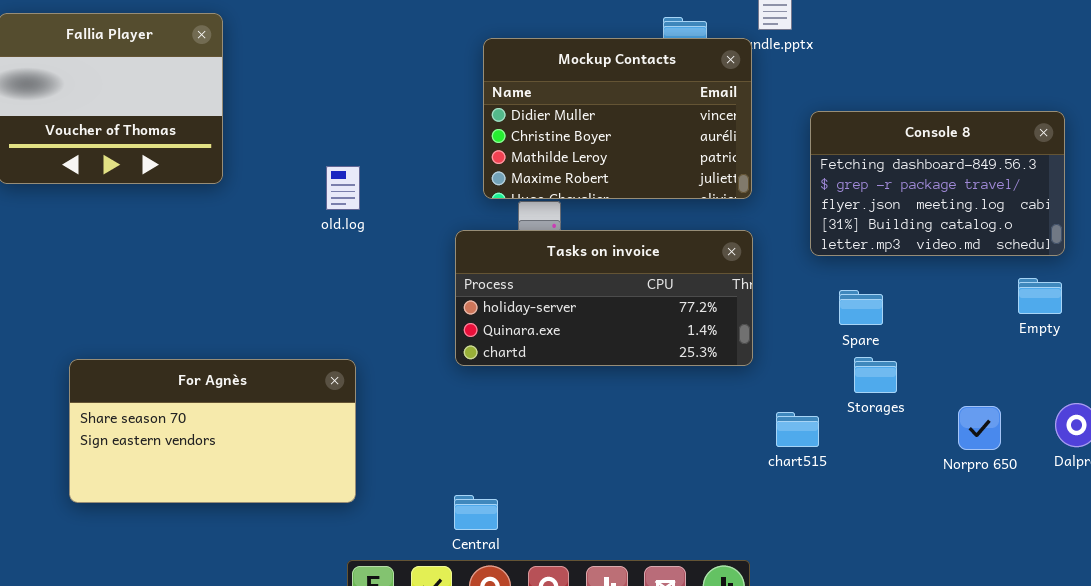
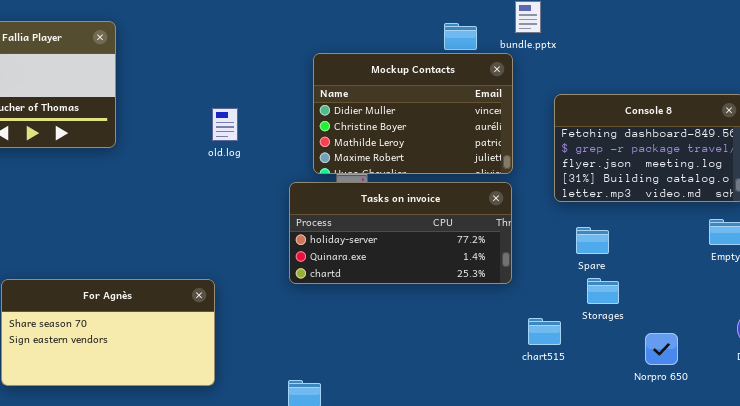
Mockup Contacts: [483,38,752,199] -> [313,53,513,174], moved
old.log: [326,166,360,210] -> [212,108,238,141], moved
Norpro 650: [958,406,1001,450] -> [645,333,678,365], moved

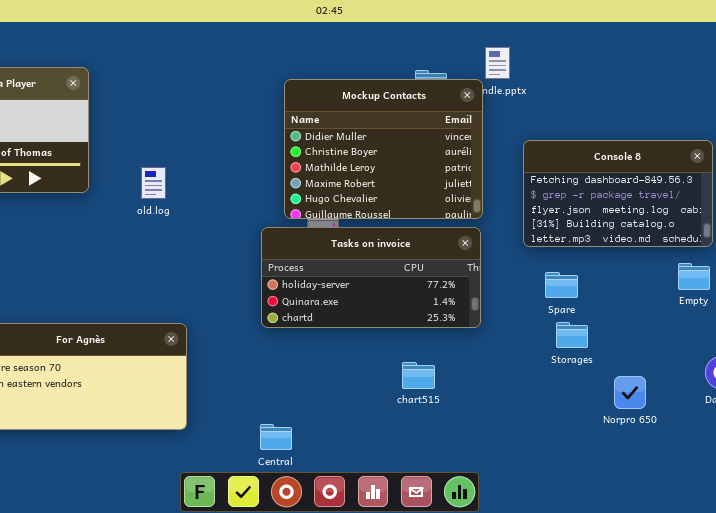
Mockup Contacts: [313,53,513,174] -> [284,79,483,219], resized
old.log: [212,108,238,141] -> [141,167,166,199], moved
chart515: [528,318,561,345] -> [402,362,435,389], moved

